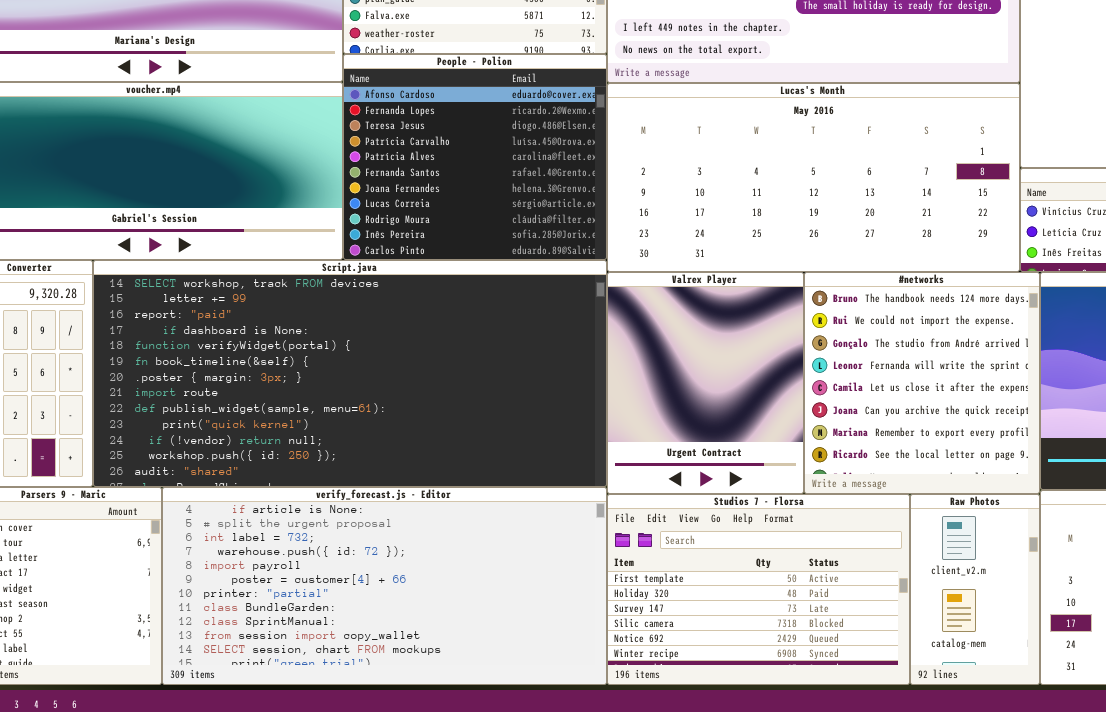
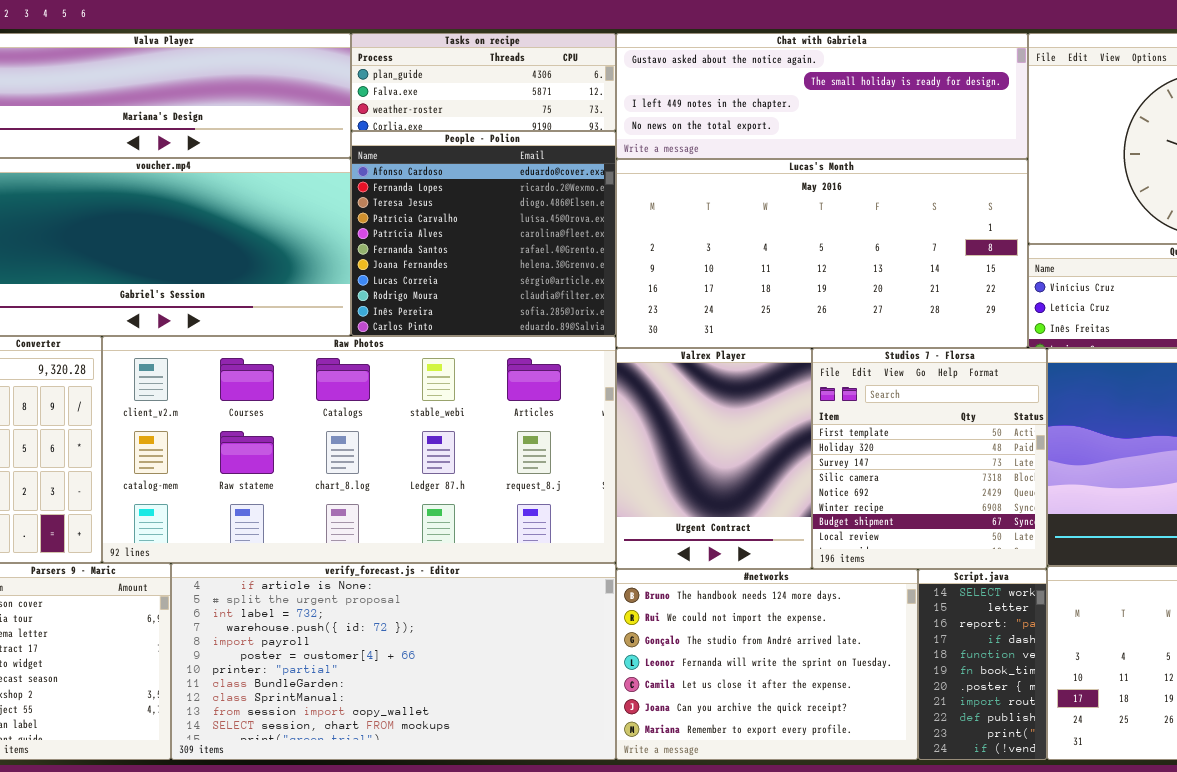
Script.java: [93,260,607,487] -> [918,569,1047,760], moved, resized
#networks: [804,272,1040,494] -> [616,569,918,760], moved, resized
Studios 7 - Florsa: [607,494,910,685] -> [812,348,1047,569], moved, resized
Raw Photos: [910,494,1040,685] -> [102,336,616,563], moved, resized

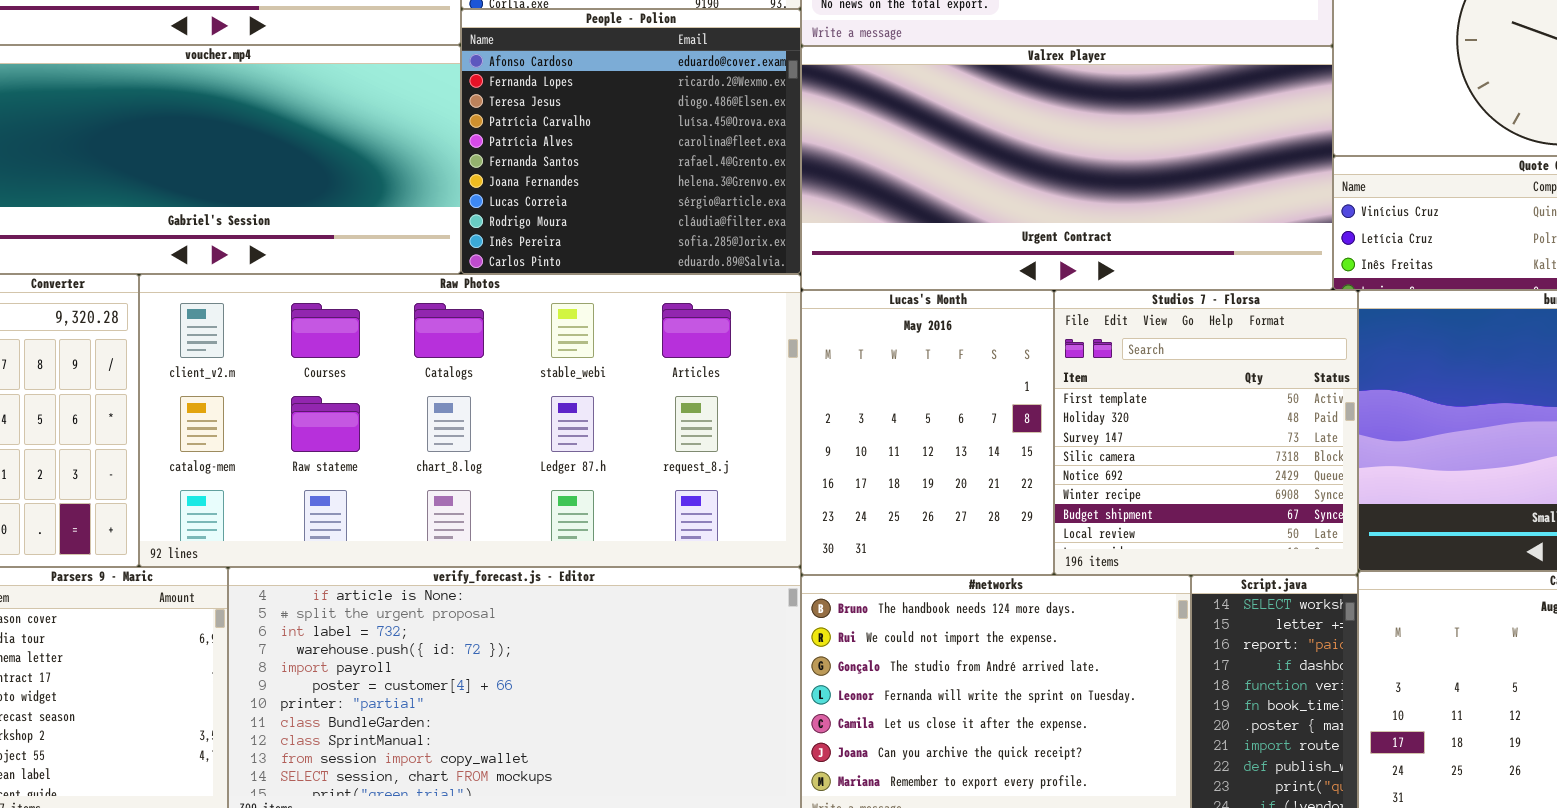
Lucas's Month: [616,159,1028,348] -> [801,290,1054,575], moved, resized
Valrex Player: [616,348,812,569] -> [801,46,1333,290], moved, resized

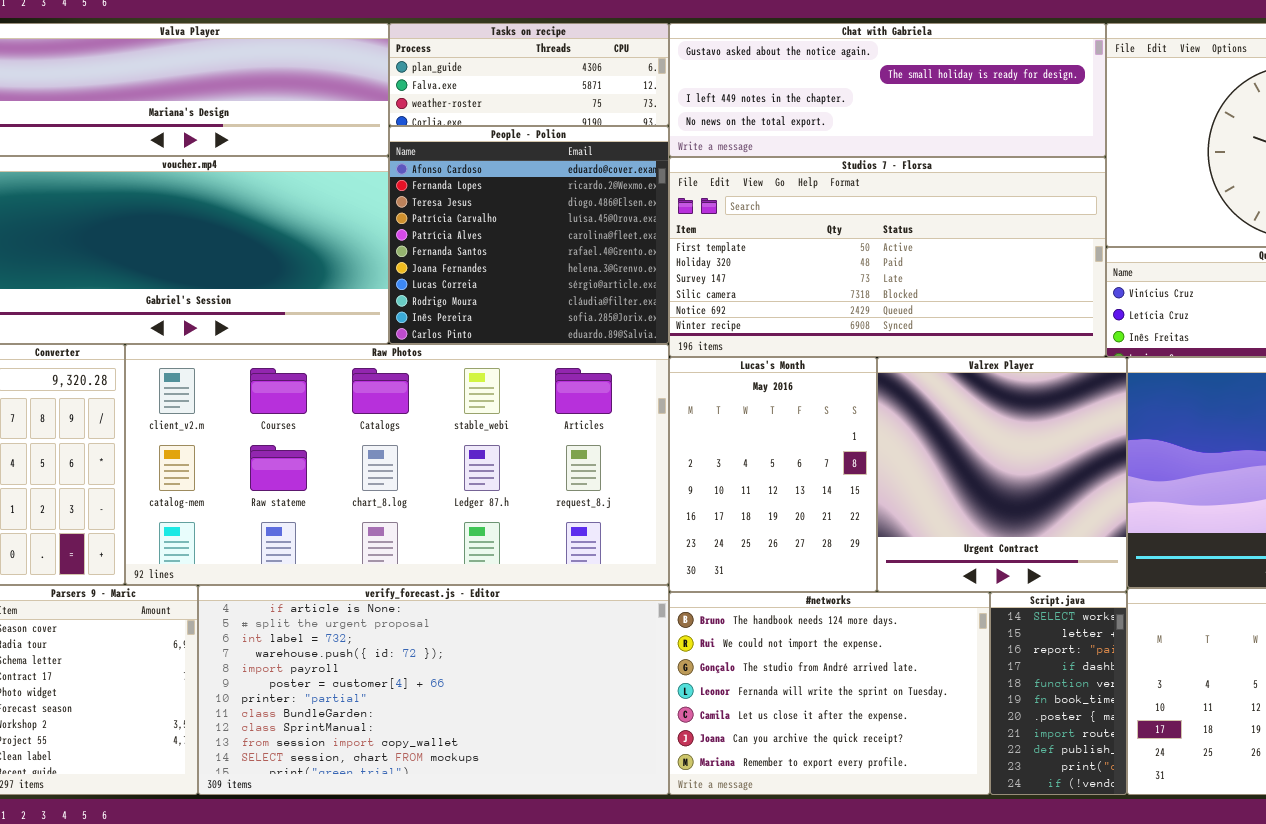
Valrex Player: [801,46,1333,290] -> [877,357,1127,592], moved, resized
Studios 7 - Florsa: [1054,290,1358,575] -> [669,157,1106,357], moved, resized

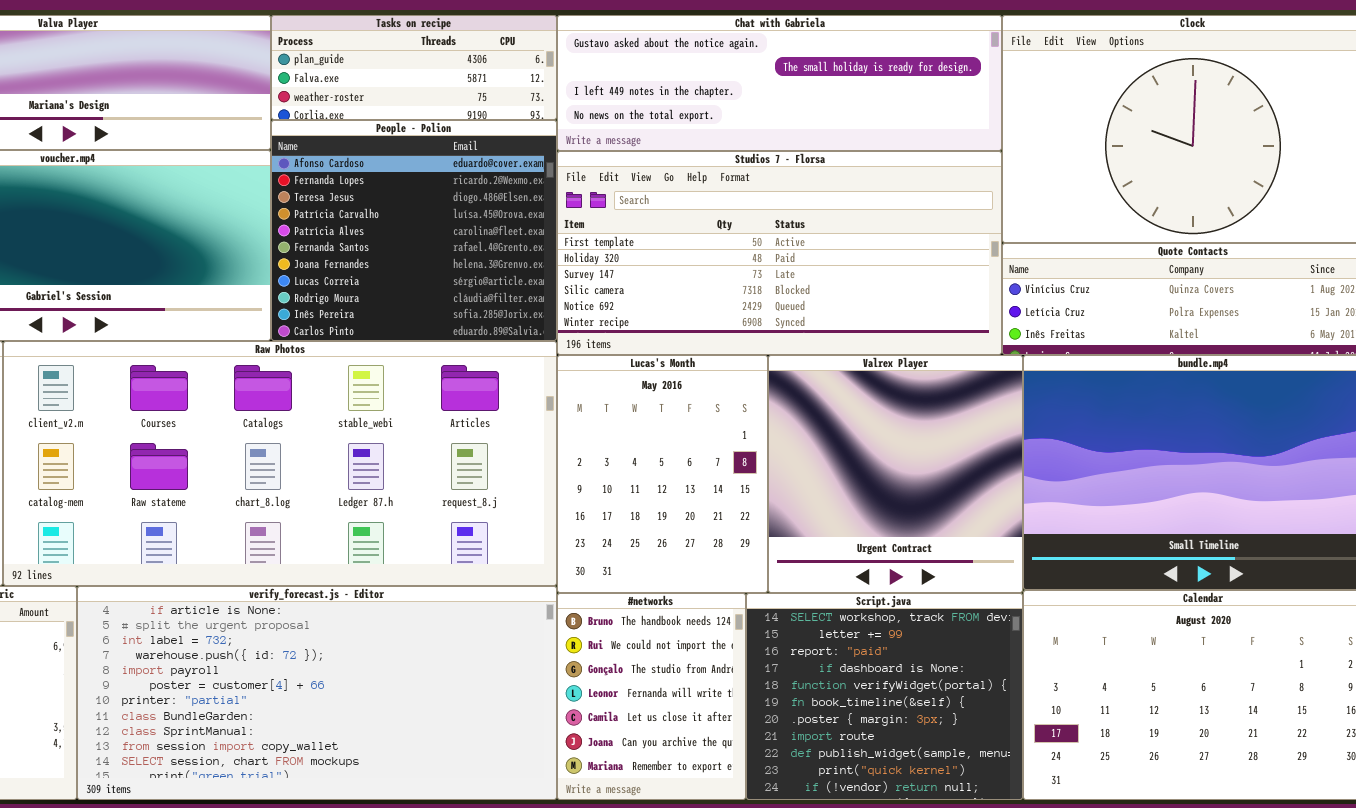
#networks: [669,592,990,795] -> [557,593,746,800], resized
Script.java: [990,592,1127,795] -> [746,593,1023,800], resized

